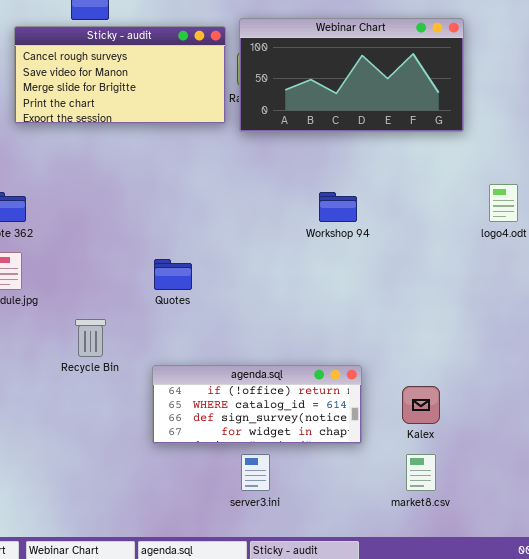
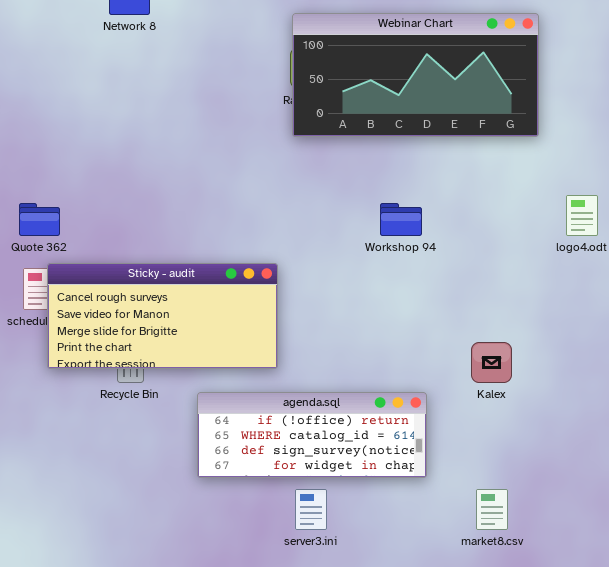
Sticky - audit: [14,26,226,124] -> [47,263,278,369], moved
Kalex: [402,386,440,424] -> [471,342,512,383], moved

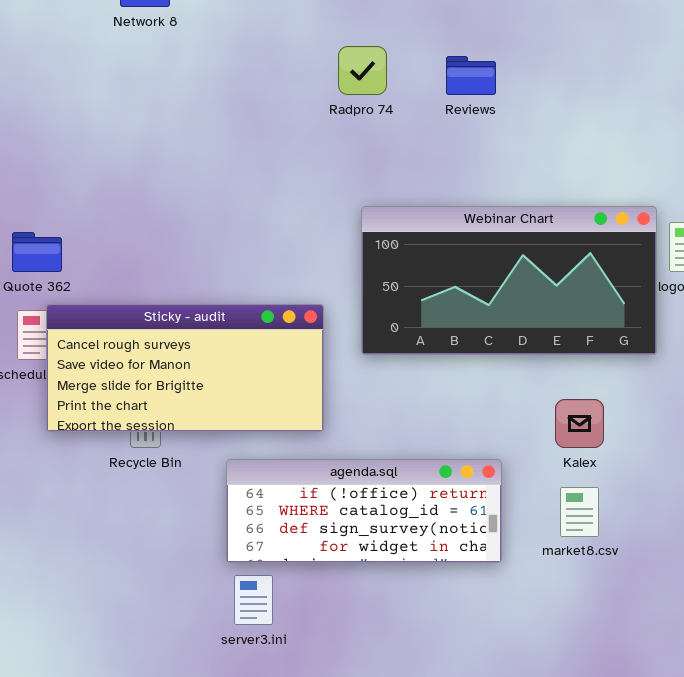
Webinar Chart: [292,13,539,137] -> [361,206,657,355], moved
server3.ini: [295,489,327,530] -> [234,575,273,625], moved
market8.csv: [476,489,508,530] -> [560,487,599,537], moved

